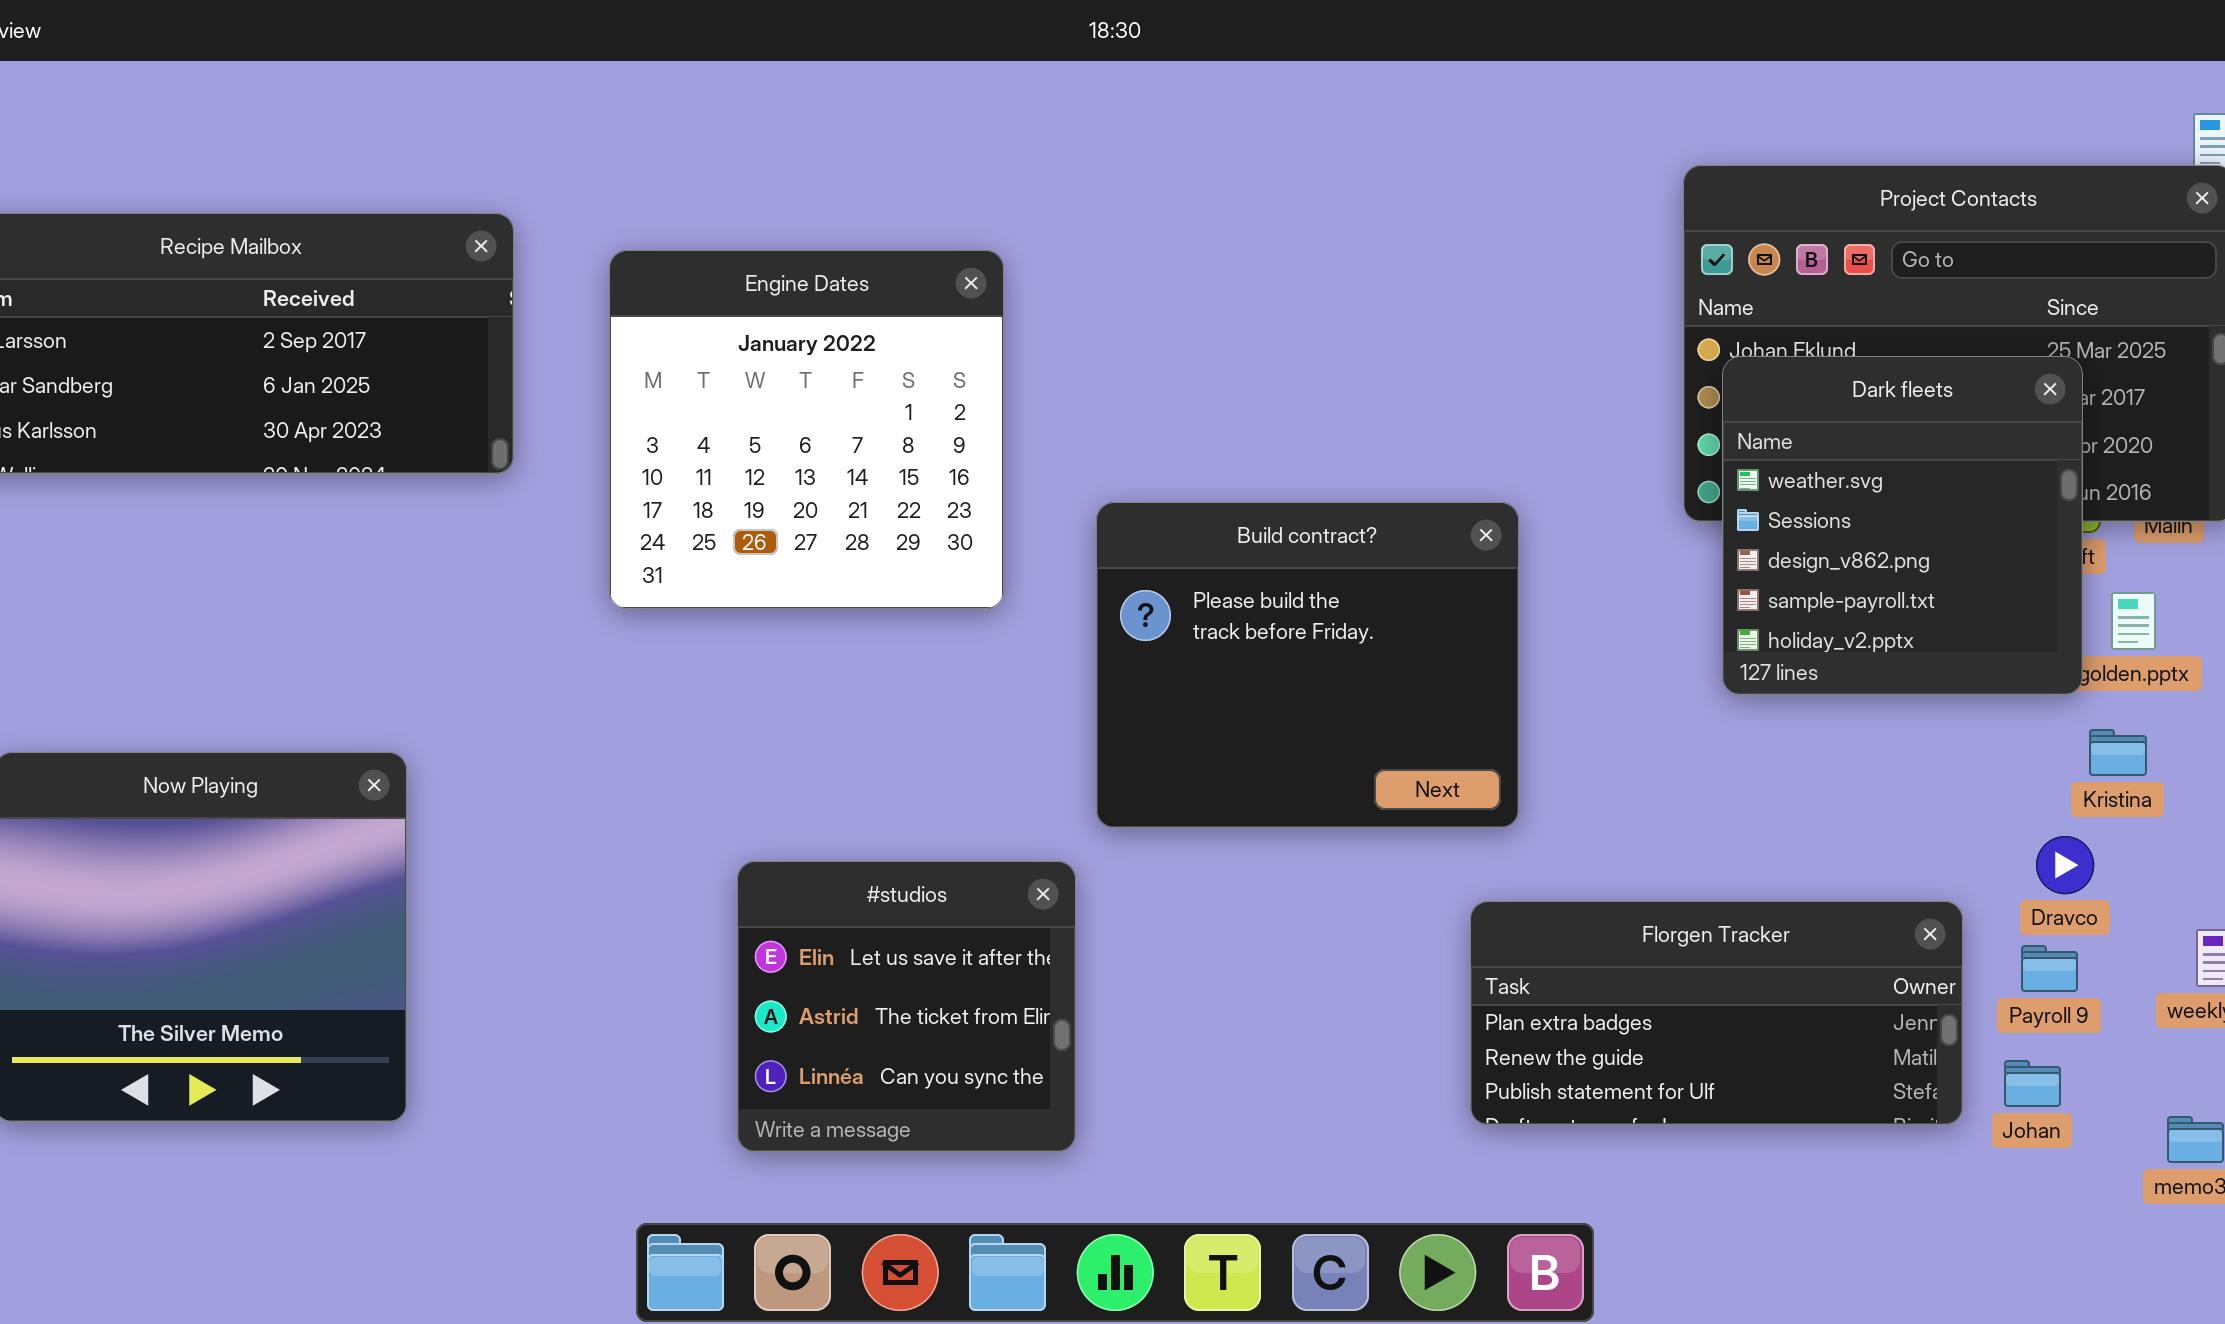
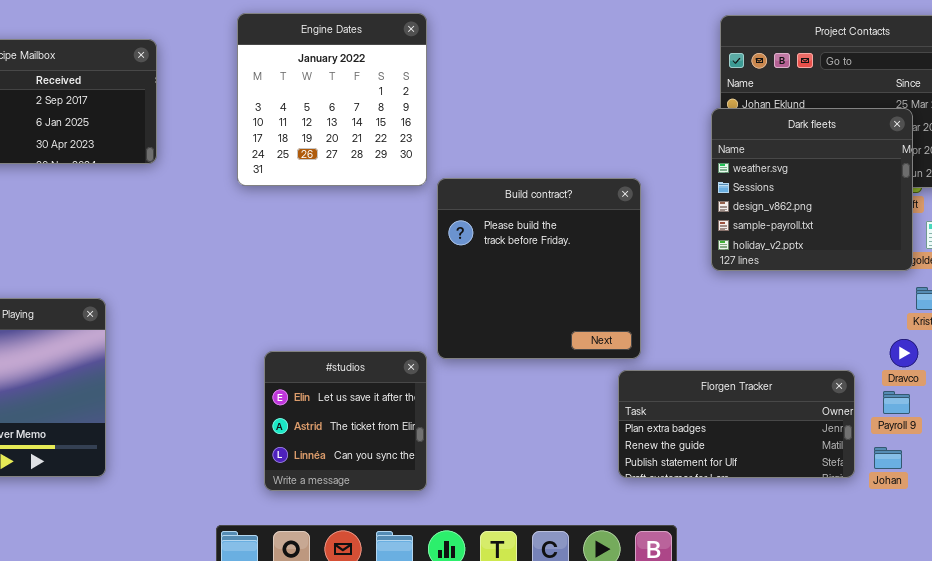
Engine Dates: [609,250,1004,609] -> [237,13,427,186], moved
Dark fleets: [1722,356,2083,695] -> [711,108,913,271], resized
Build contract?: [1096,502,1519,828] -> [437,178,641,359], resized

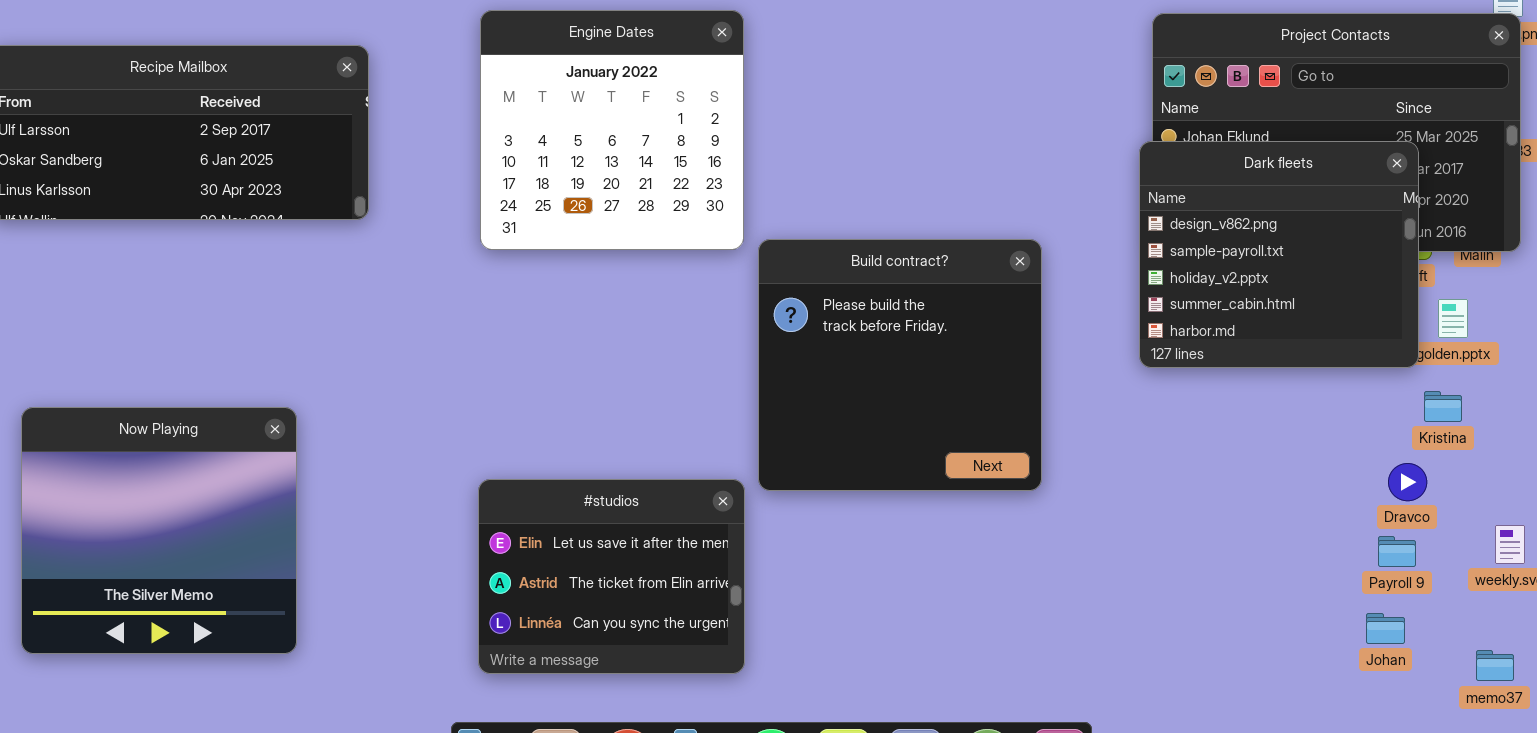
Dark fleets: [711,108,913,271] -> [1139,141,1419,368], scrolled down 2 rows
#studios: [264,351,427,491] -> [478,479,745,674], resized
Florgen Tracker: [618,370,855,478] -> none, closed

